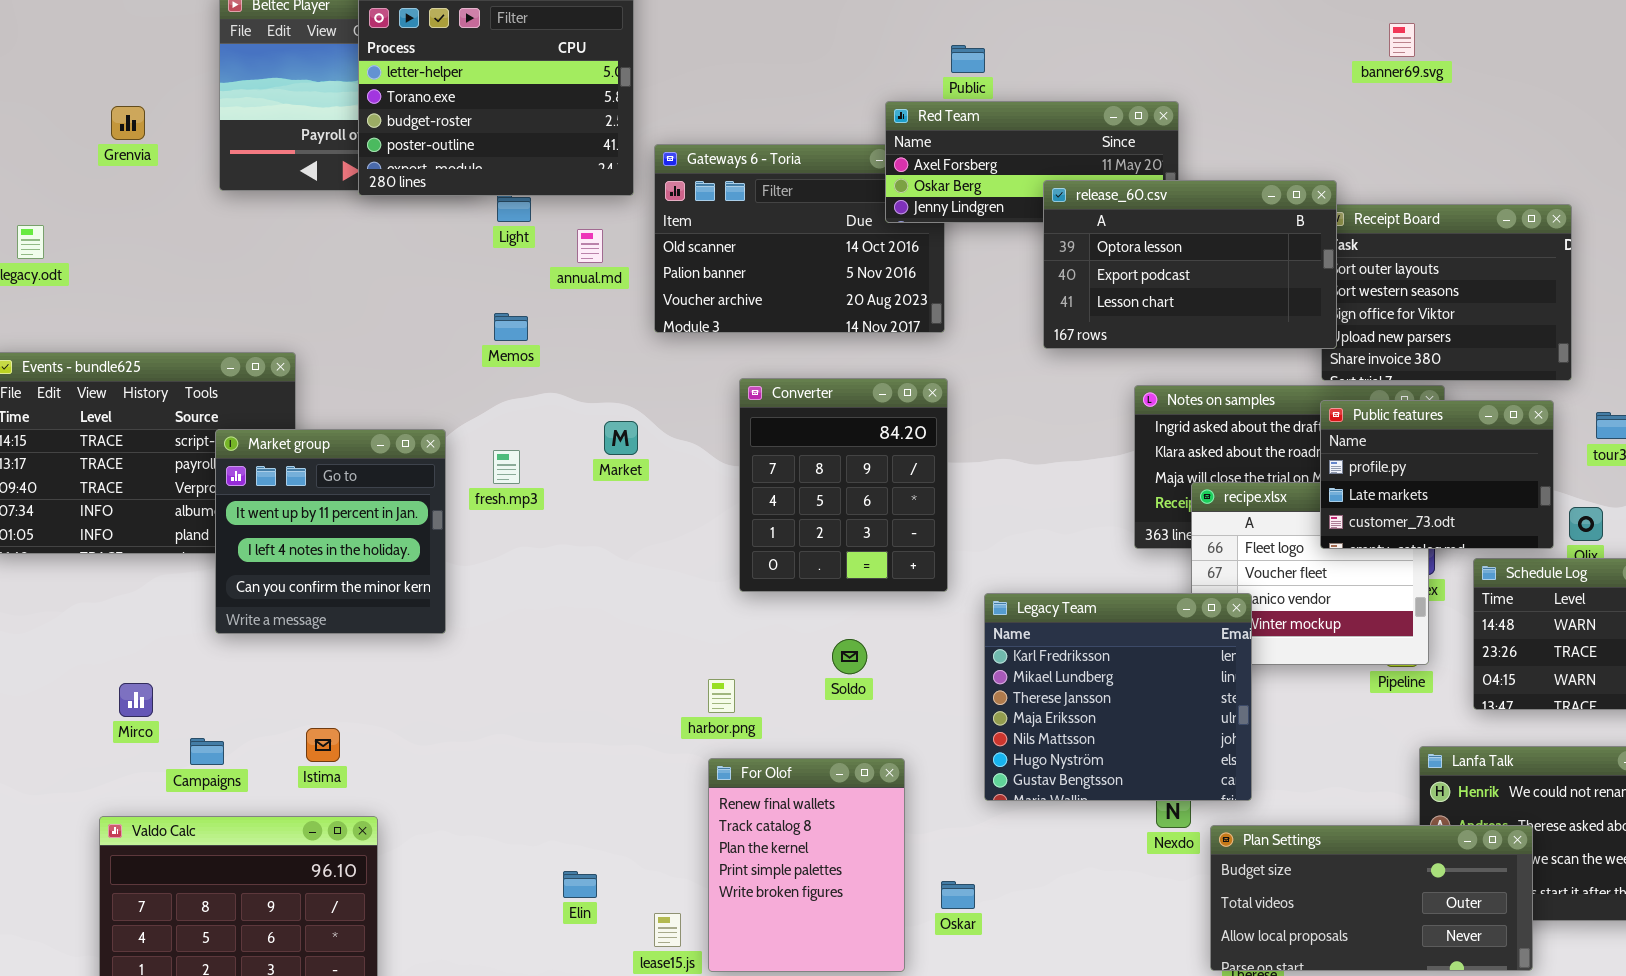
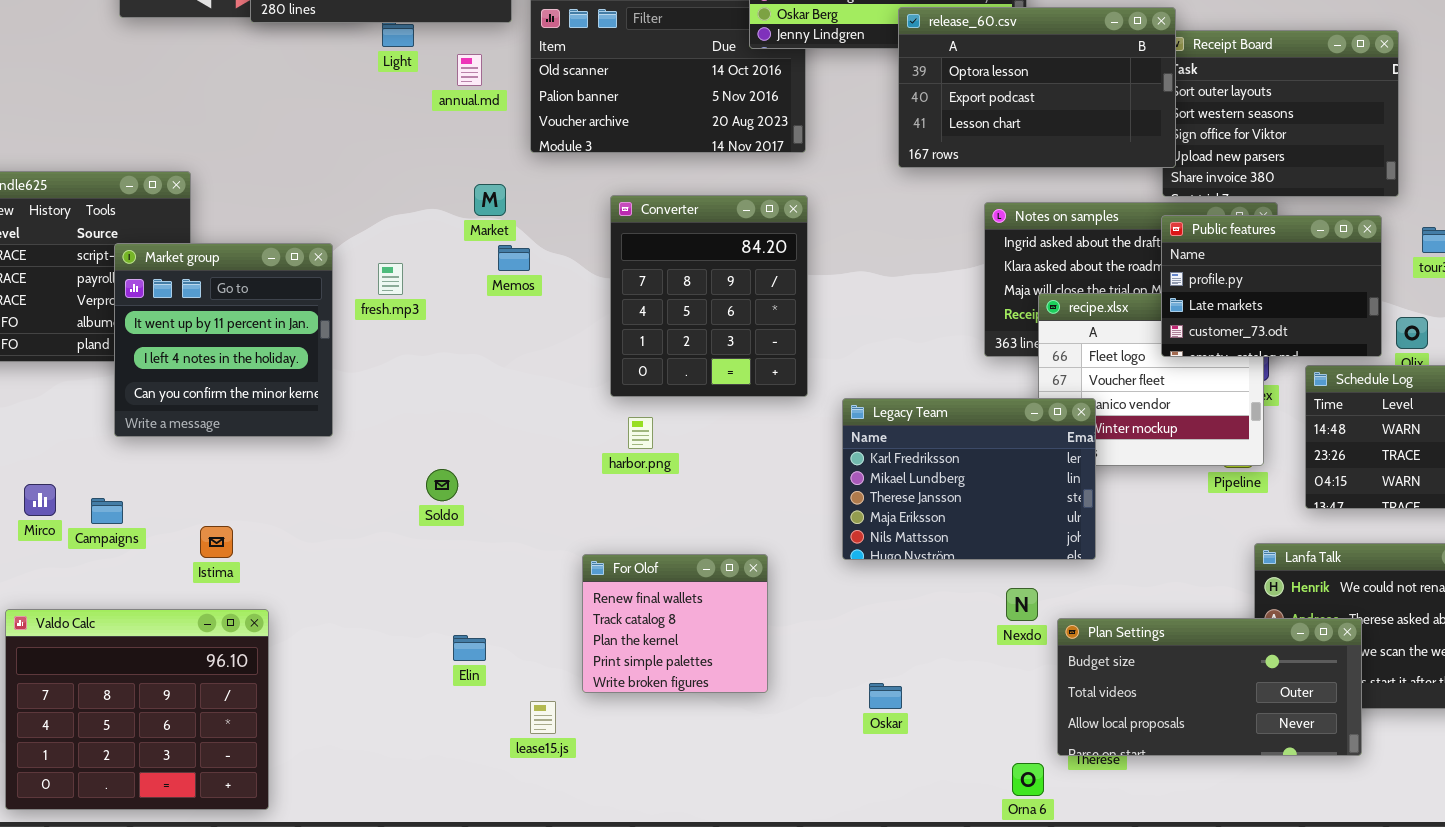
Memos: [494,313,528,341] -> [498,245,530,271], moved
Market: [604,421,638,455] -> [474,184,506,216], moved
Legacy Team: [984,593,1252,801] -> [842,398,1096,560], resized
Soldo: [832,639,867,674] -> [426,469,458,501], moved
harbor.png: [708,679,735,713] -> [628,417,653,449], moved
Campaigns: [190,738,224,765] -> [91,498,123,524], moved
For Olof: [708,758,905,972] -> [582,554,768,693], resized
Elin: [563,871,597,898] -> [453,635,486,661], moved
Oskar: [941,881,975,909] -> [869,683,902,709], moved

